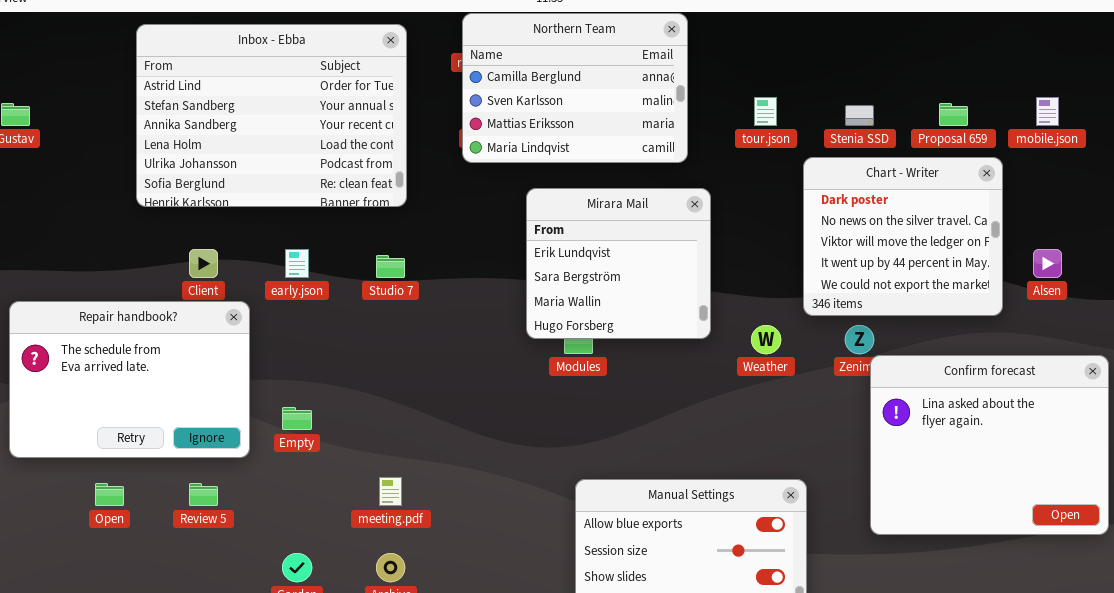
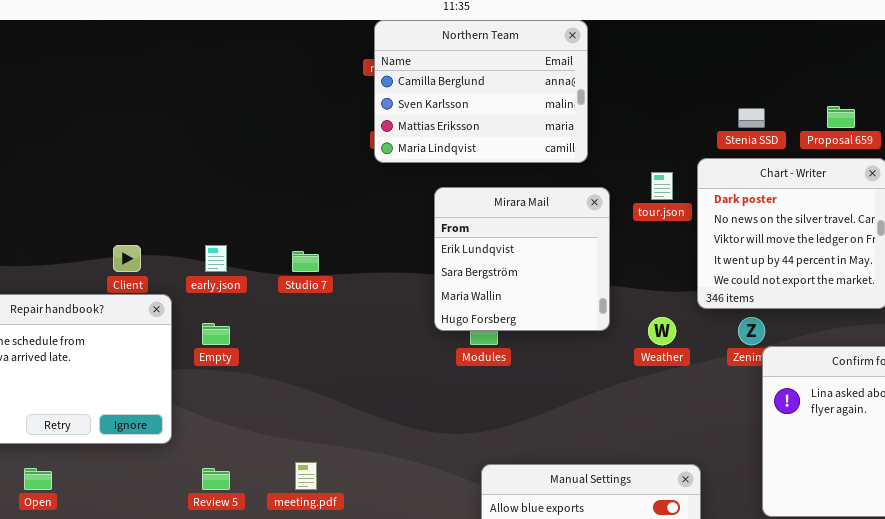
Inbox - Ebba: [136,24,407,207] -> none, closed
tour.json: [754,97,777,126] -> [651,172,673,200], moved
Empty: [282,407,312,430] -> [202,323,230,345], moved
Review 5: [189,483,218,506] -> [202,468,230,490], moved

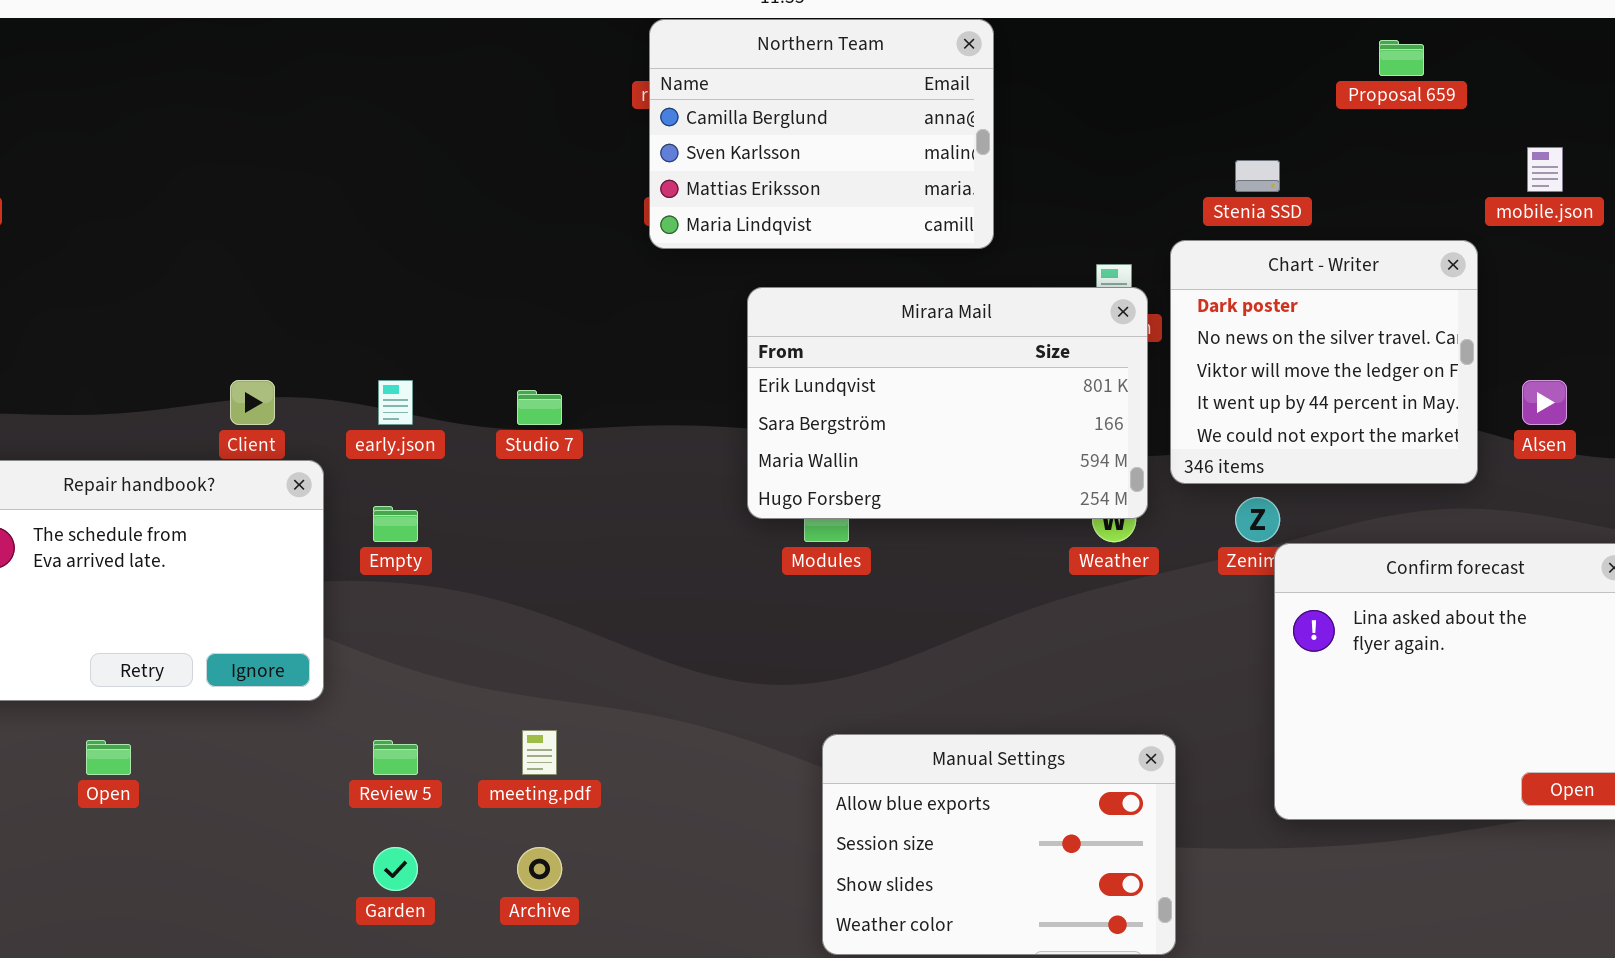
Proposal 659: [827,106,855,128] -> [1379,40,1424,76], moved
Mirara Mail: [434,187,610,331] -> [747,287,1148,519], resized

